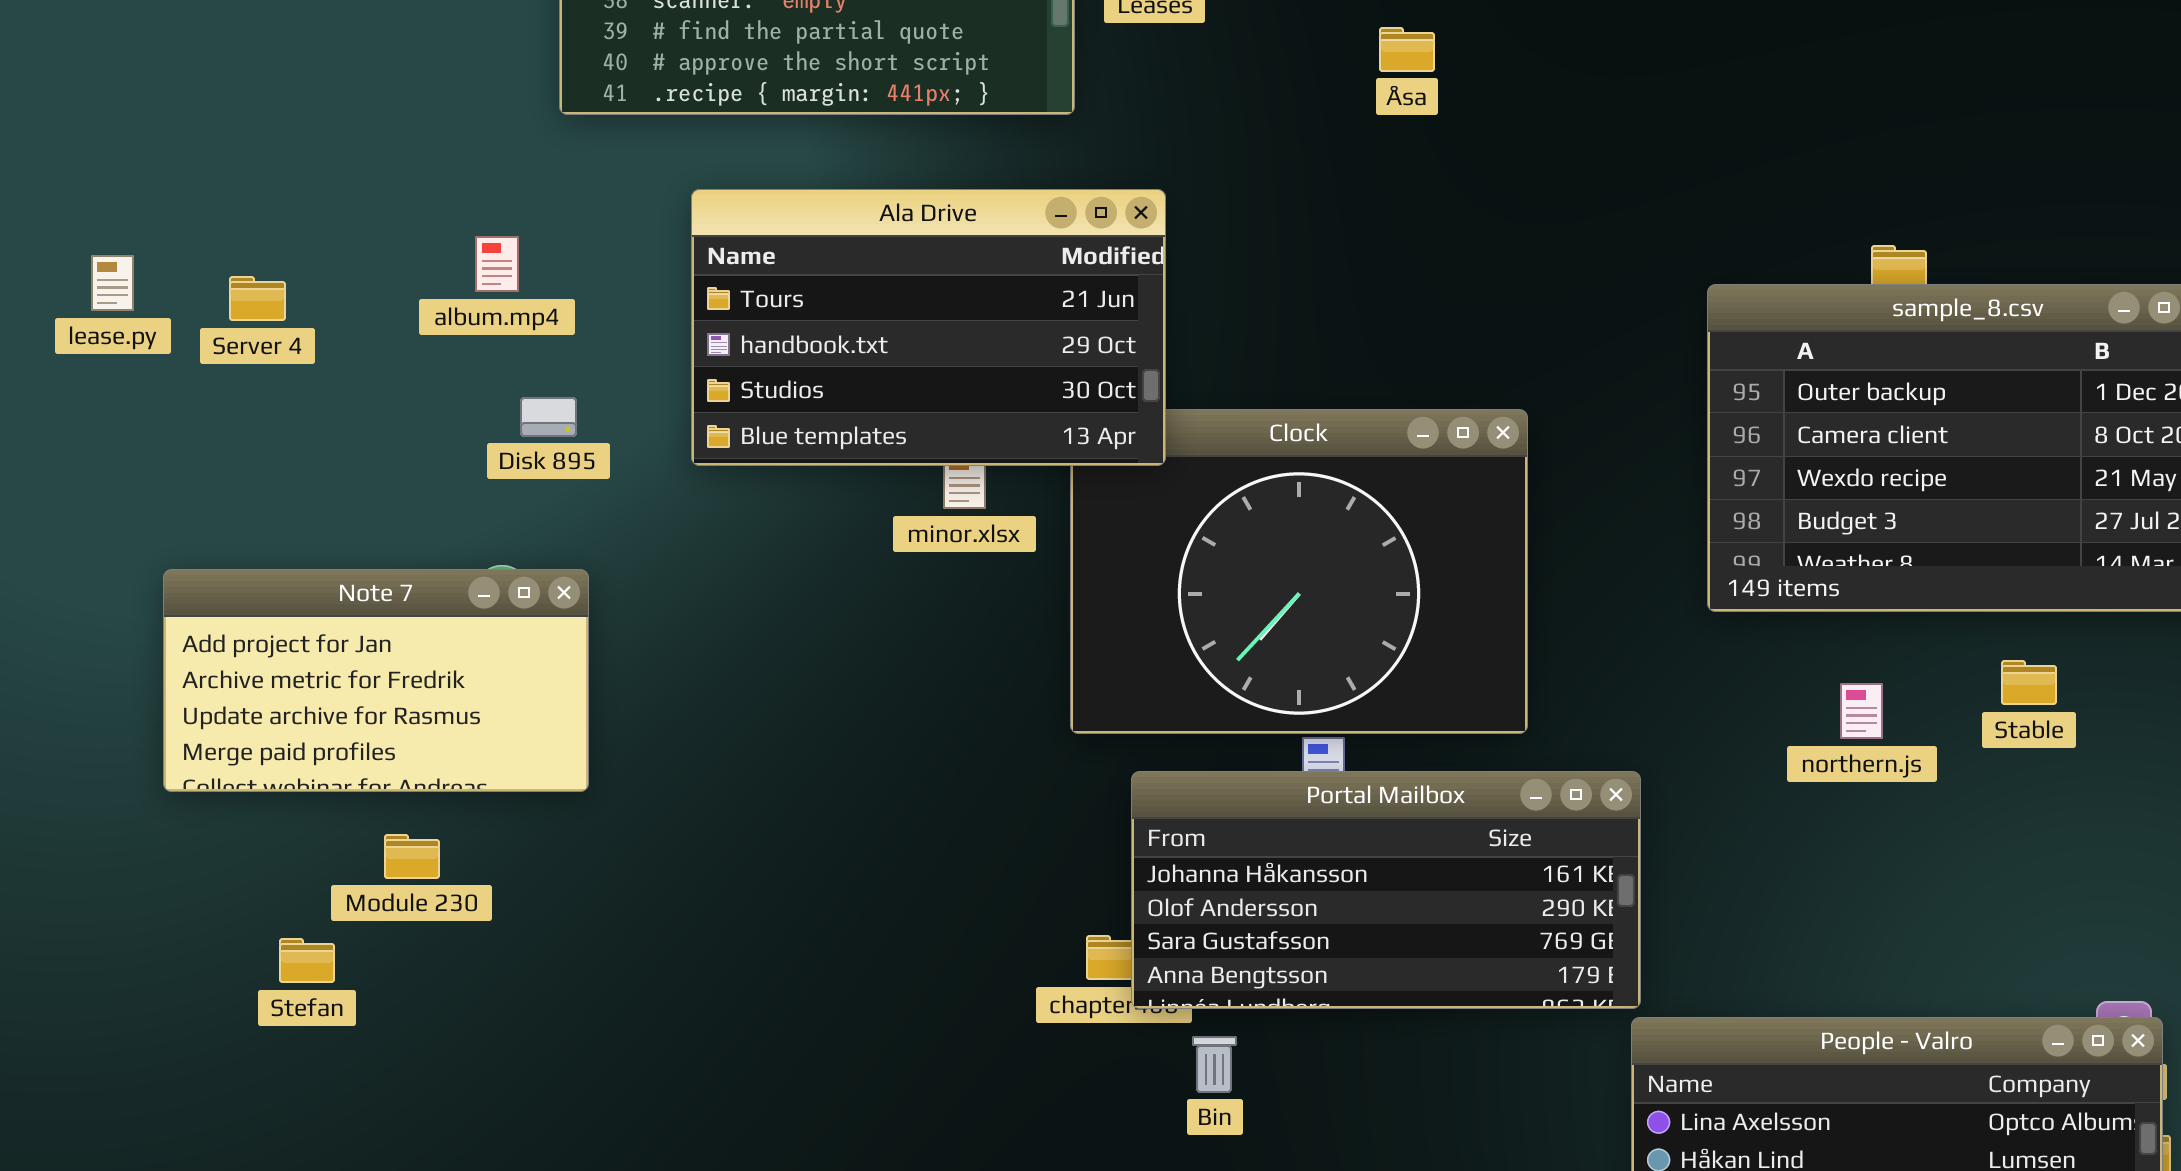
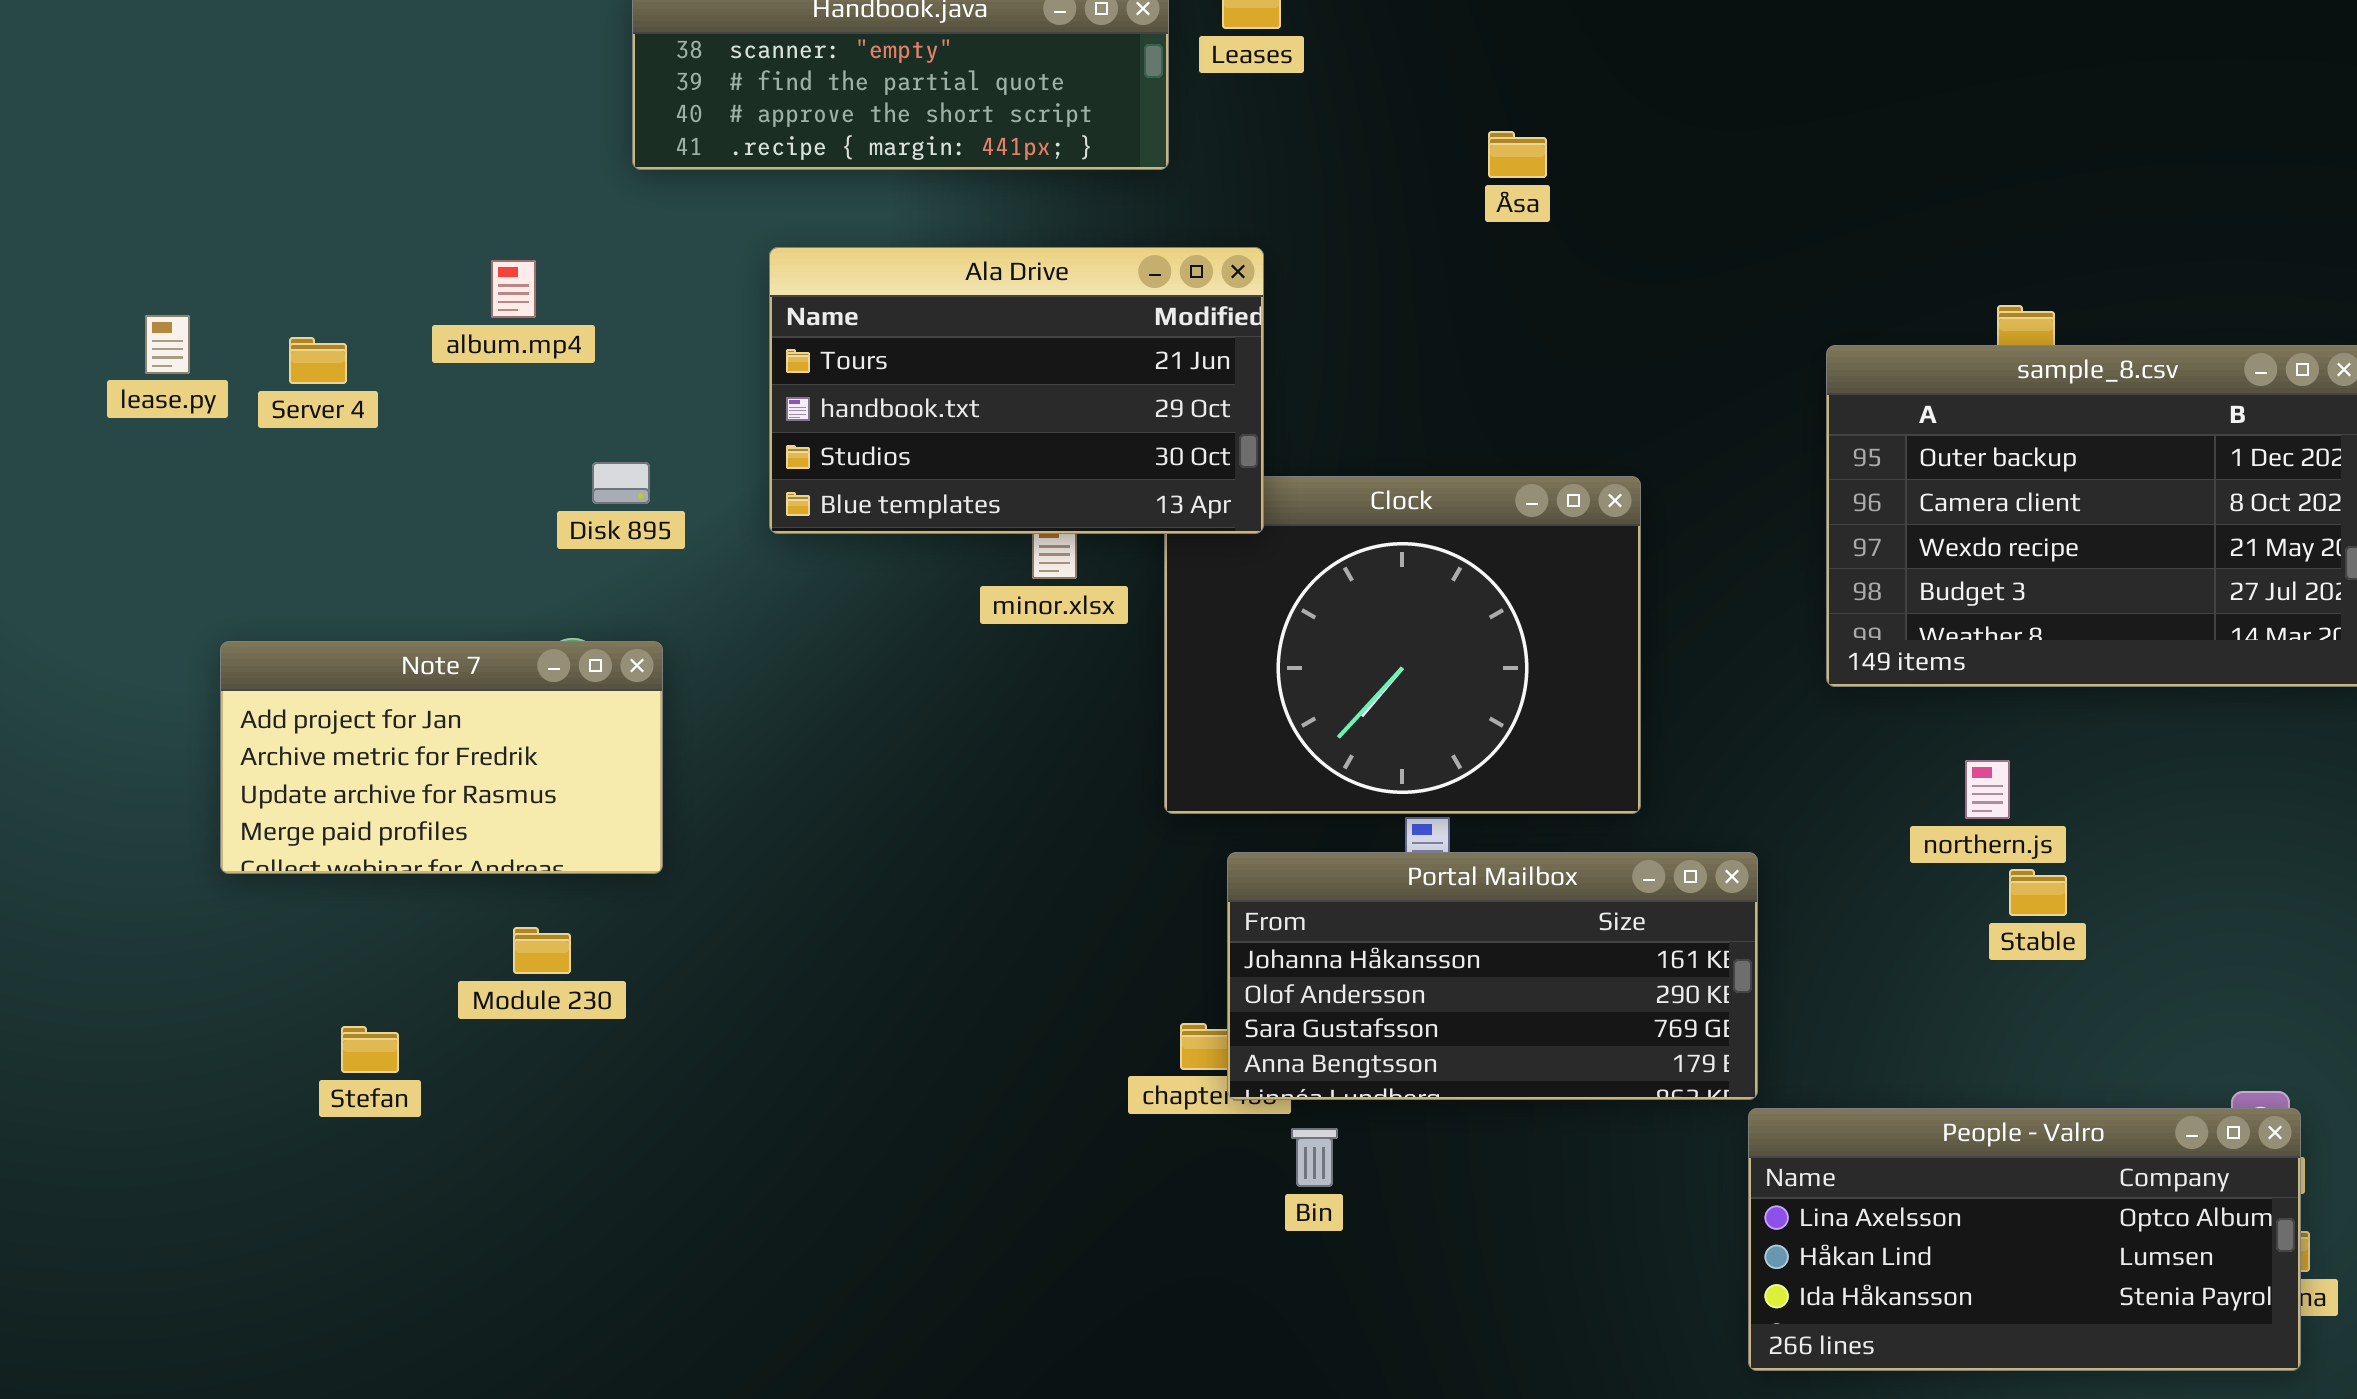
Åsa: [1379,27,1435,72] -> [1488,131,1547,178], moved
album.mp4: [475,236,519,292] -> [491,260,536,318], moved
Stable: [2001,660,2057,705] -> [2009,869,2067,916], moved
Module 230: [384,834,440,879] -> [513,927,571,974], moved

